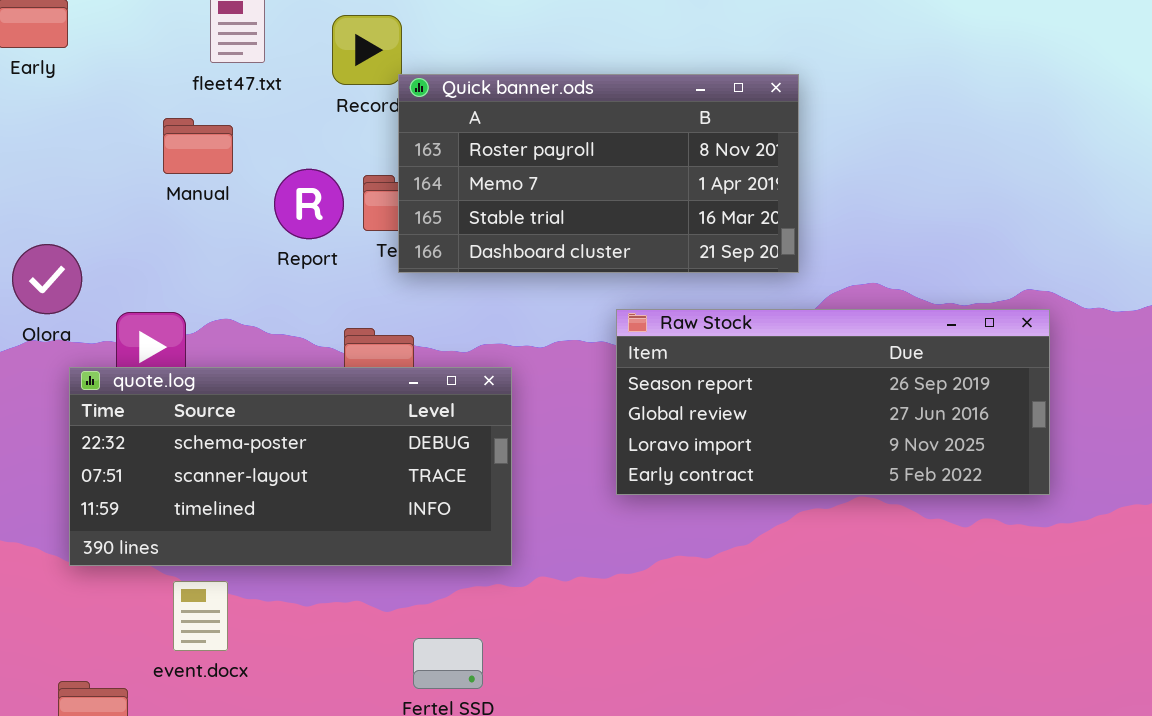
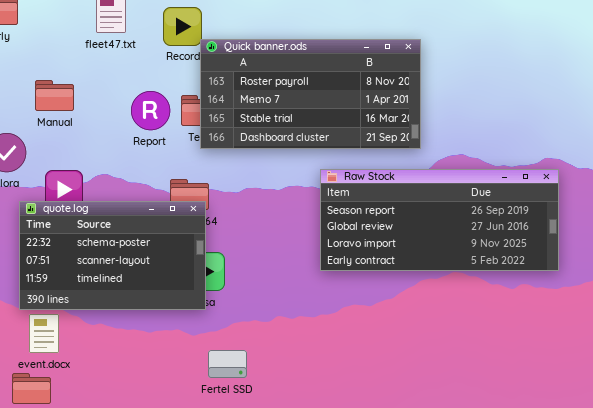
Manual: [163,118,233,174] -> [35,80,74,111], moved
quote.log: [69,367,512,566] -> [19,201,206,310], resized
event.docx: [173,581,228,651] -> [29,314,59,353], moved

